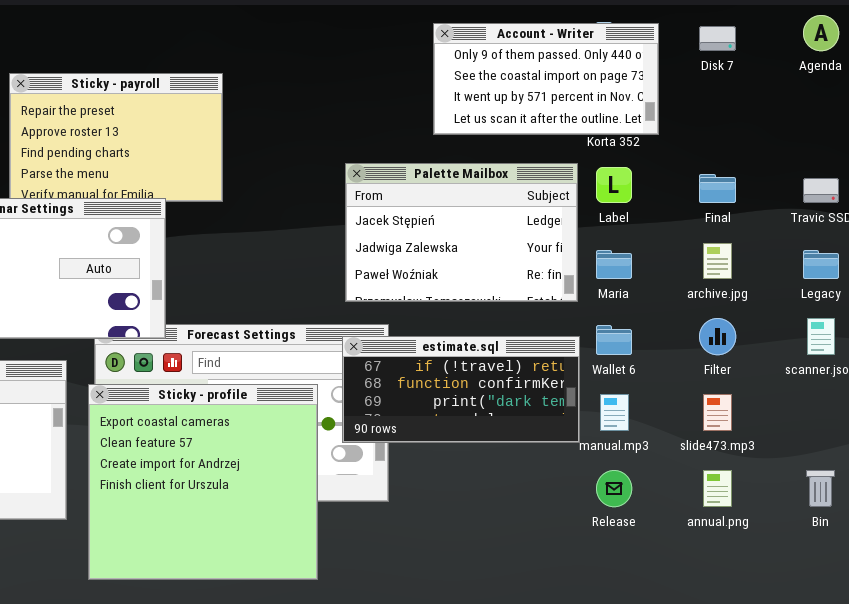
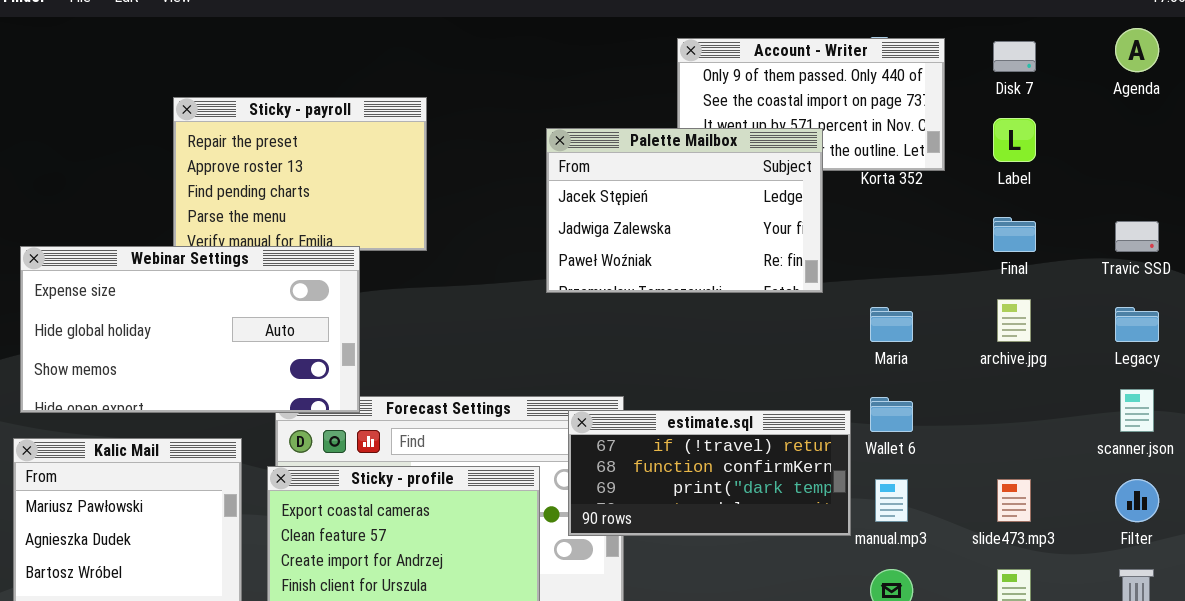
Palette Mailbox: [345,163,578,302] -> [546,128,823,293], moved
Label: [596,167,632,203] -> [993,118,1036,162], moved
Filter: [699,318,736,355] -> [1115,479,1159,522], moved

